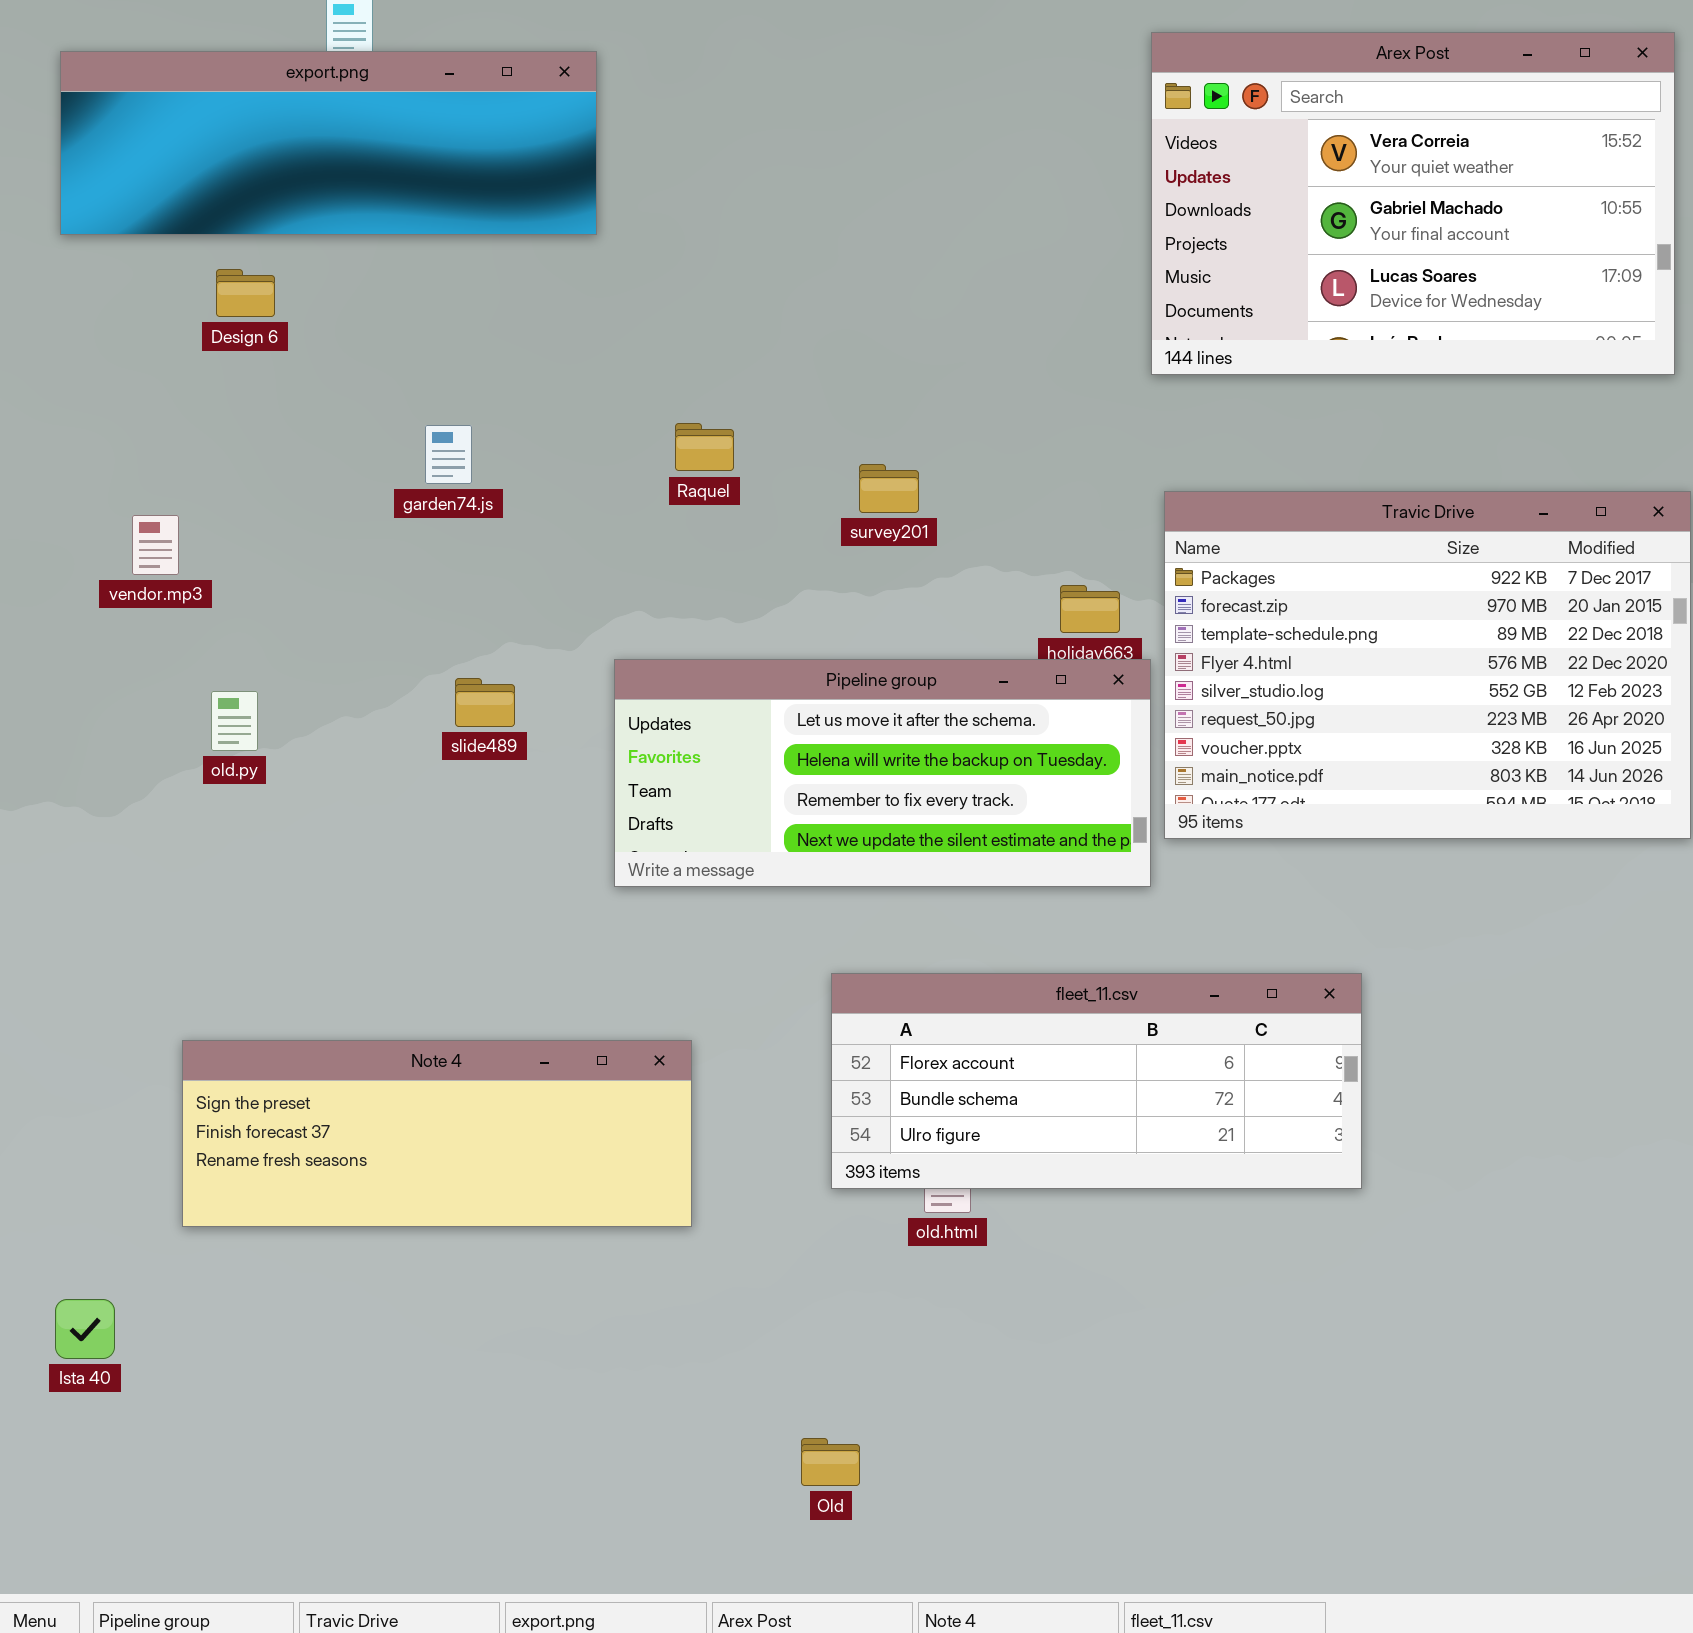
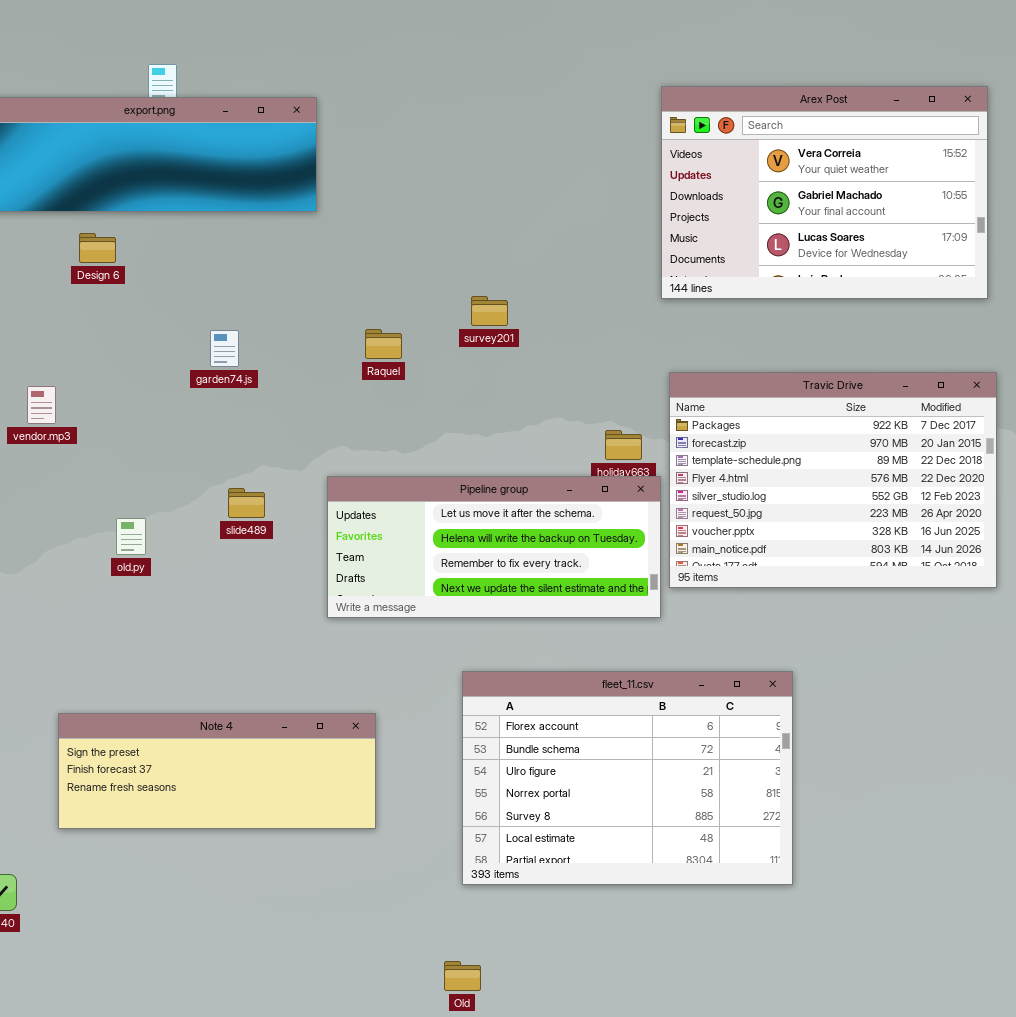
survey201: [859,464,919,513] -> [471,296,508,326], moved
old.py: [211,691,258,751] -> [116,518,146,555], moved
fleet_11.csv: [831,973,1362,1189] -> [462,671,793,885], resized

